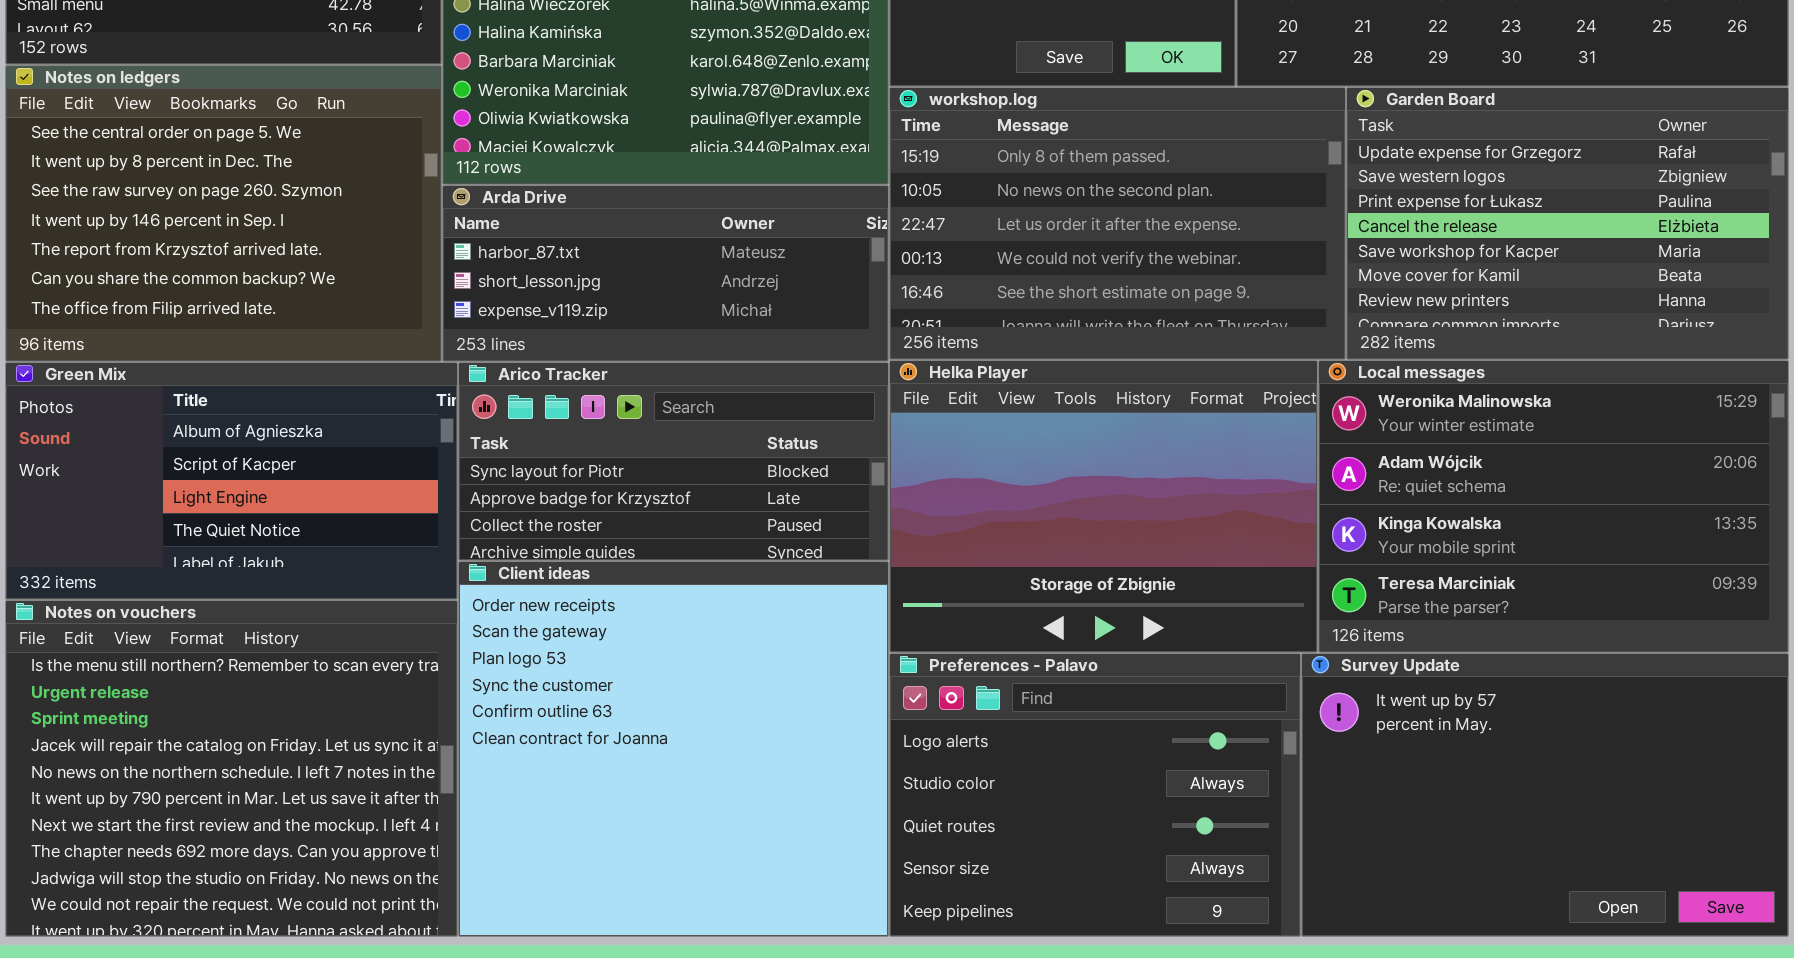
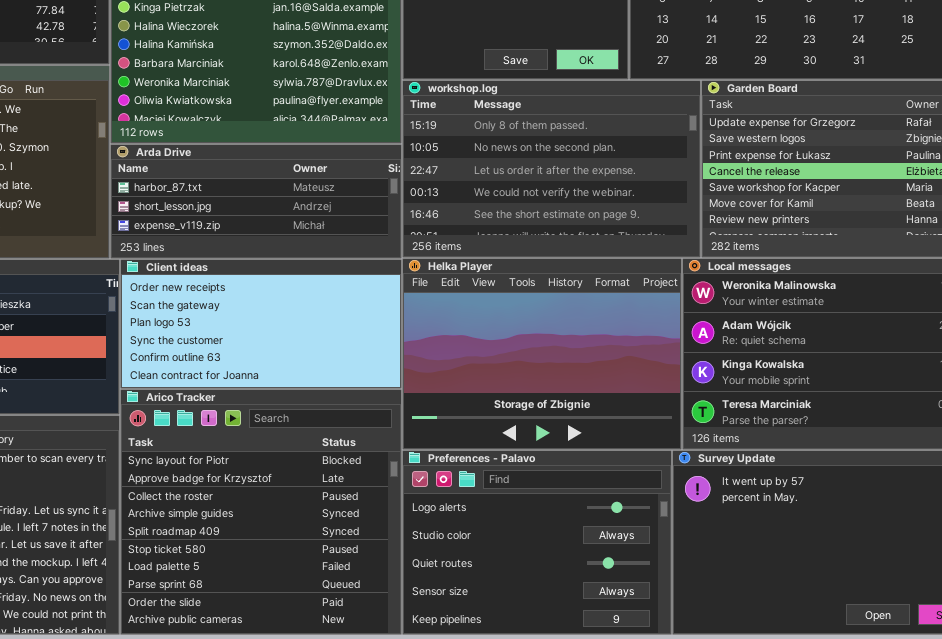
Arico Tracker: [458,362,889,561] -> [120,389,402,635], moved, resized
Client ideas: [458,561,889,937] -> [120,259,402,389], moved, resized

